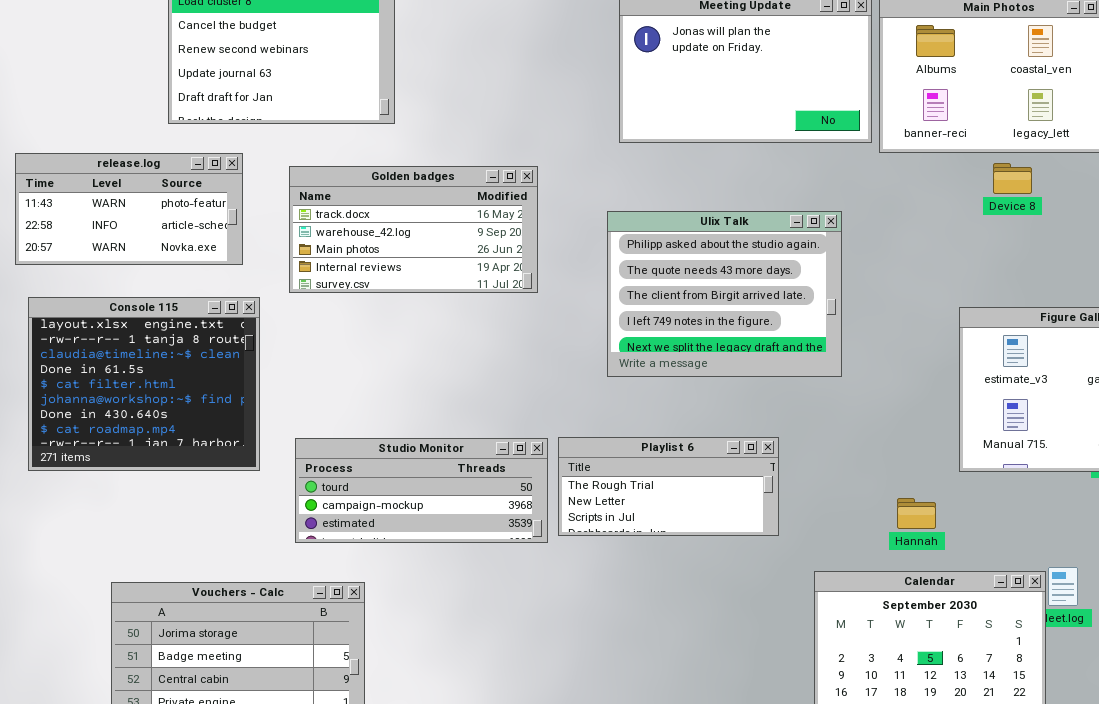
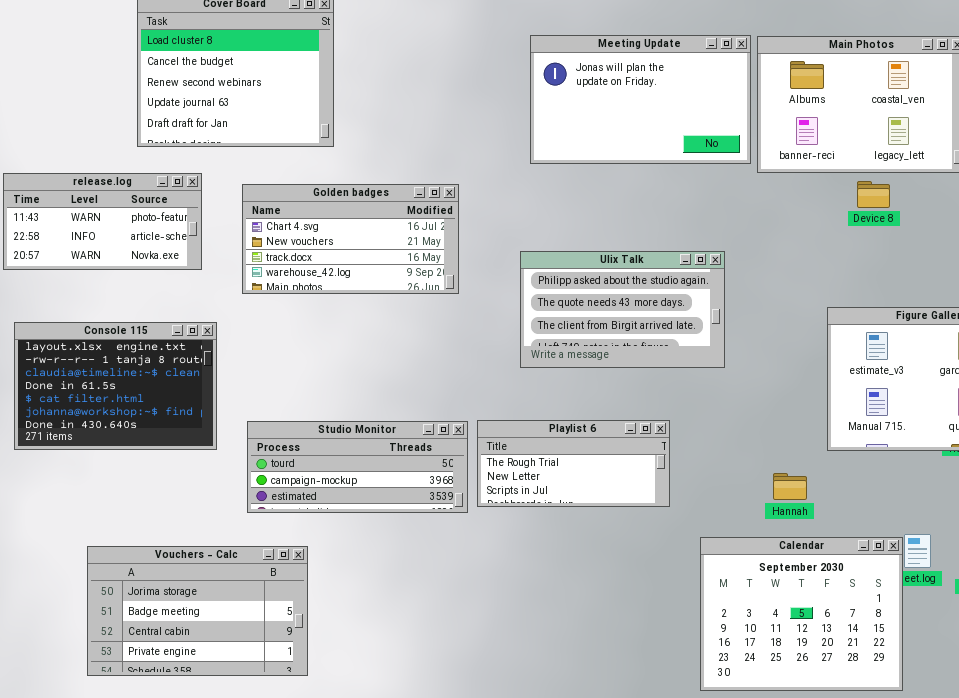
Golden badges: [289,166,538,293] -> [242,184,459,294], scrolled up 2 rows
Ulix Talk: [607,211,842,377] -> [520,251,725,368], resized
Console 115: [28,297,260,471] -> [14,322,217,450], resized

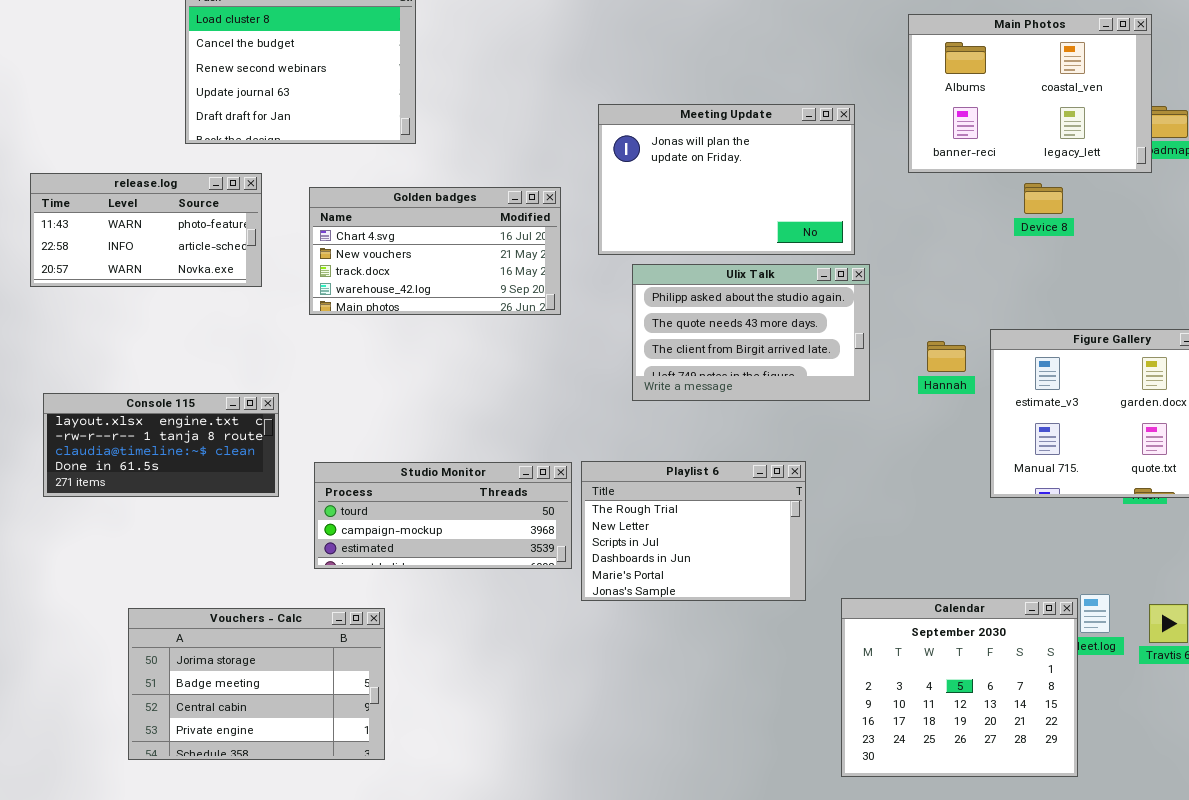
Meeting Update: [530,35,751,164] -> [598,104,855,255], moved
Console 115: [14,322,217,450] -> [43,393,279,497], resized
Playlist 6: [477,420,670,507] -> [581,461,806,601], resized
Hannah: [773,473,807,500] -> [927,341,966,372], moved

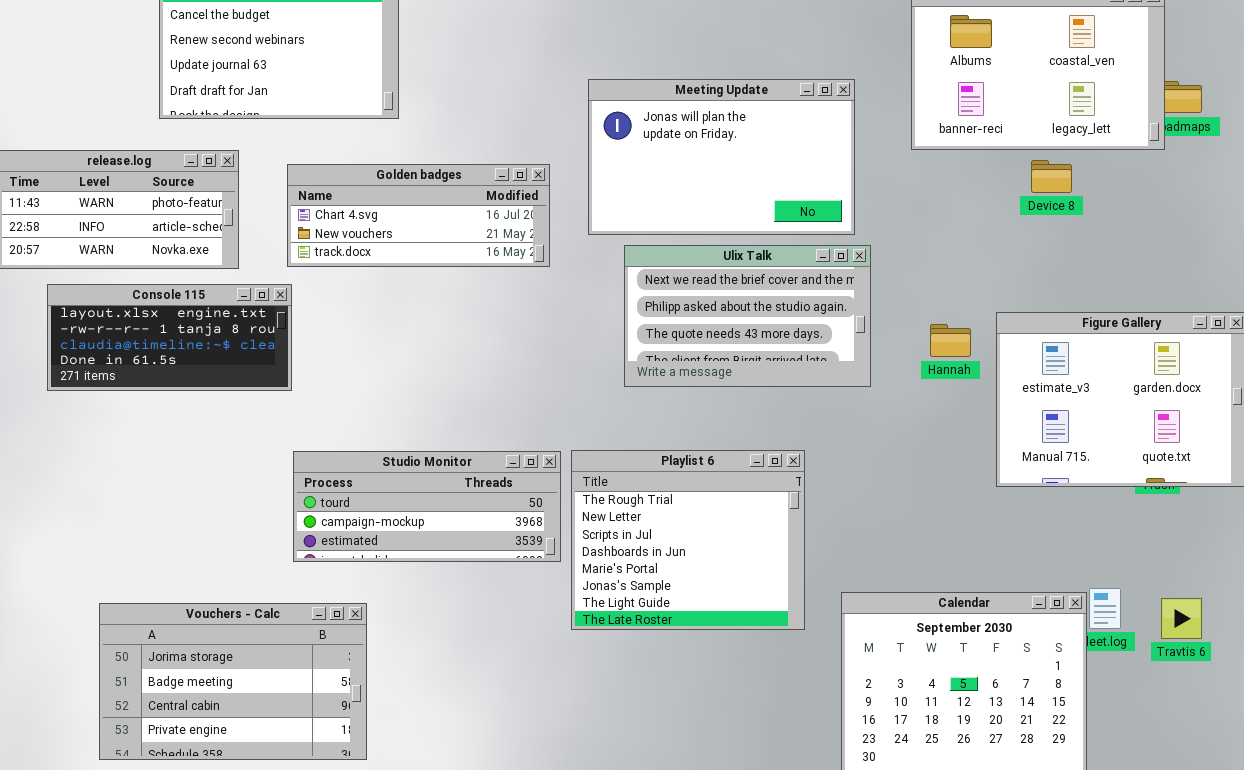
Golden badges: [309,187,561,315] -> [287,164,550,267], resized
Ulix Talk: [632,264,870,401] -> [624,245,871,387], scrolled up 1 row
Console 115: [43,393,279,497] -> [47,284,292,391], moved
Playlist 6: [581,461,806,601] -> [571,450,805,630], resized

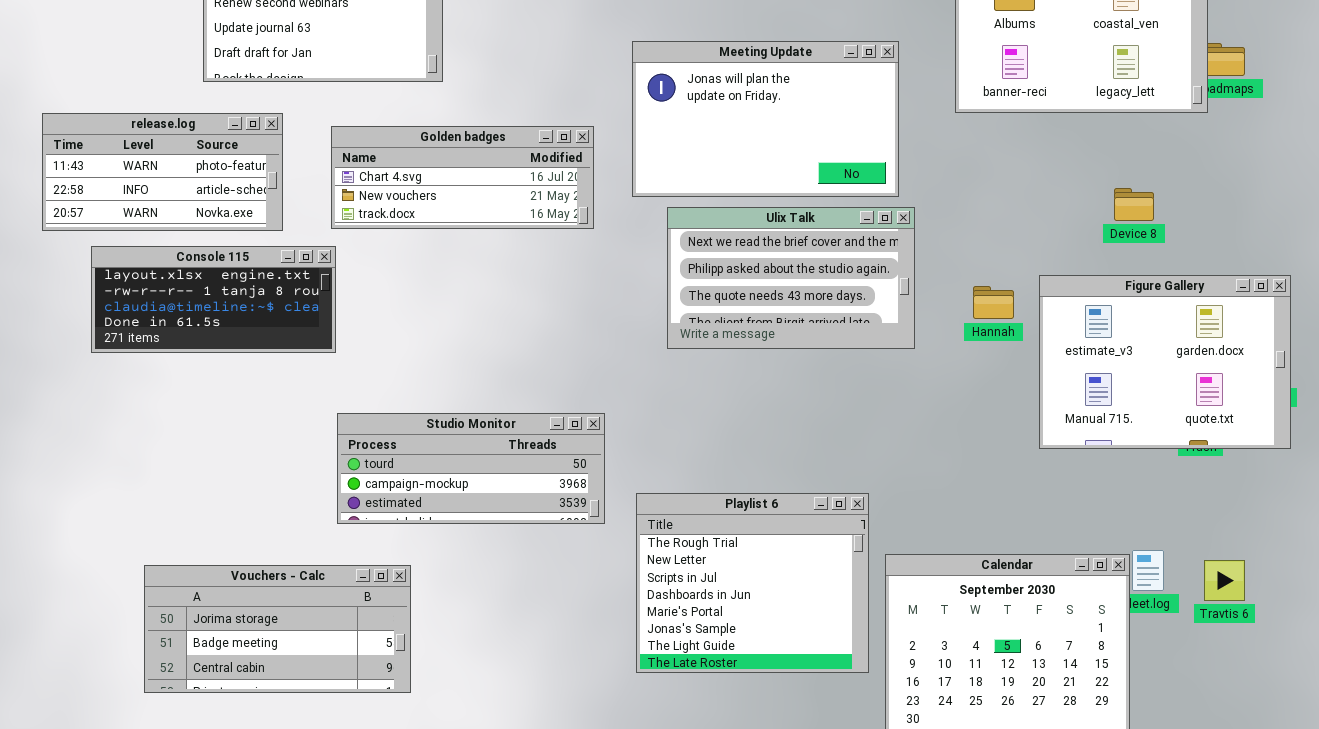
Device 8: [1031,160,1072,193] -> [1114,188,1154,221], moved
Playlist 6: [571,450,805,630] -> [636,493,869,673], moved
Vouchers - Calc: [99,603,367,760] -> [144,565,411,693], resized

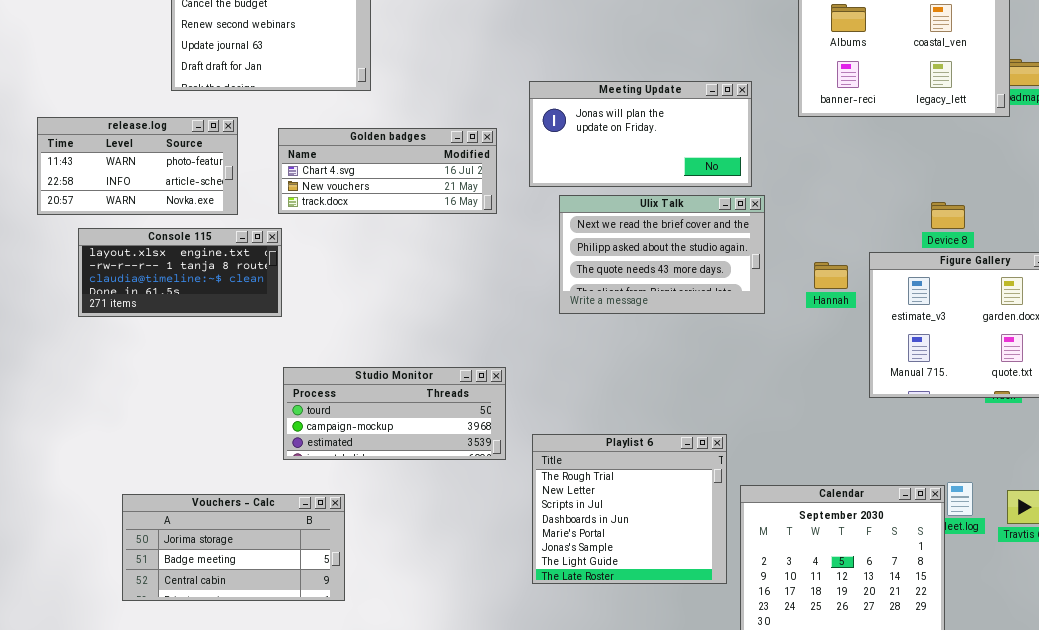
Meeting Update: [632,41,899,197] -> [529,81,752,187], resized
Device 8: [1114,188,1154,221] -> [931,202,965,229], moved

